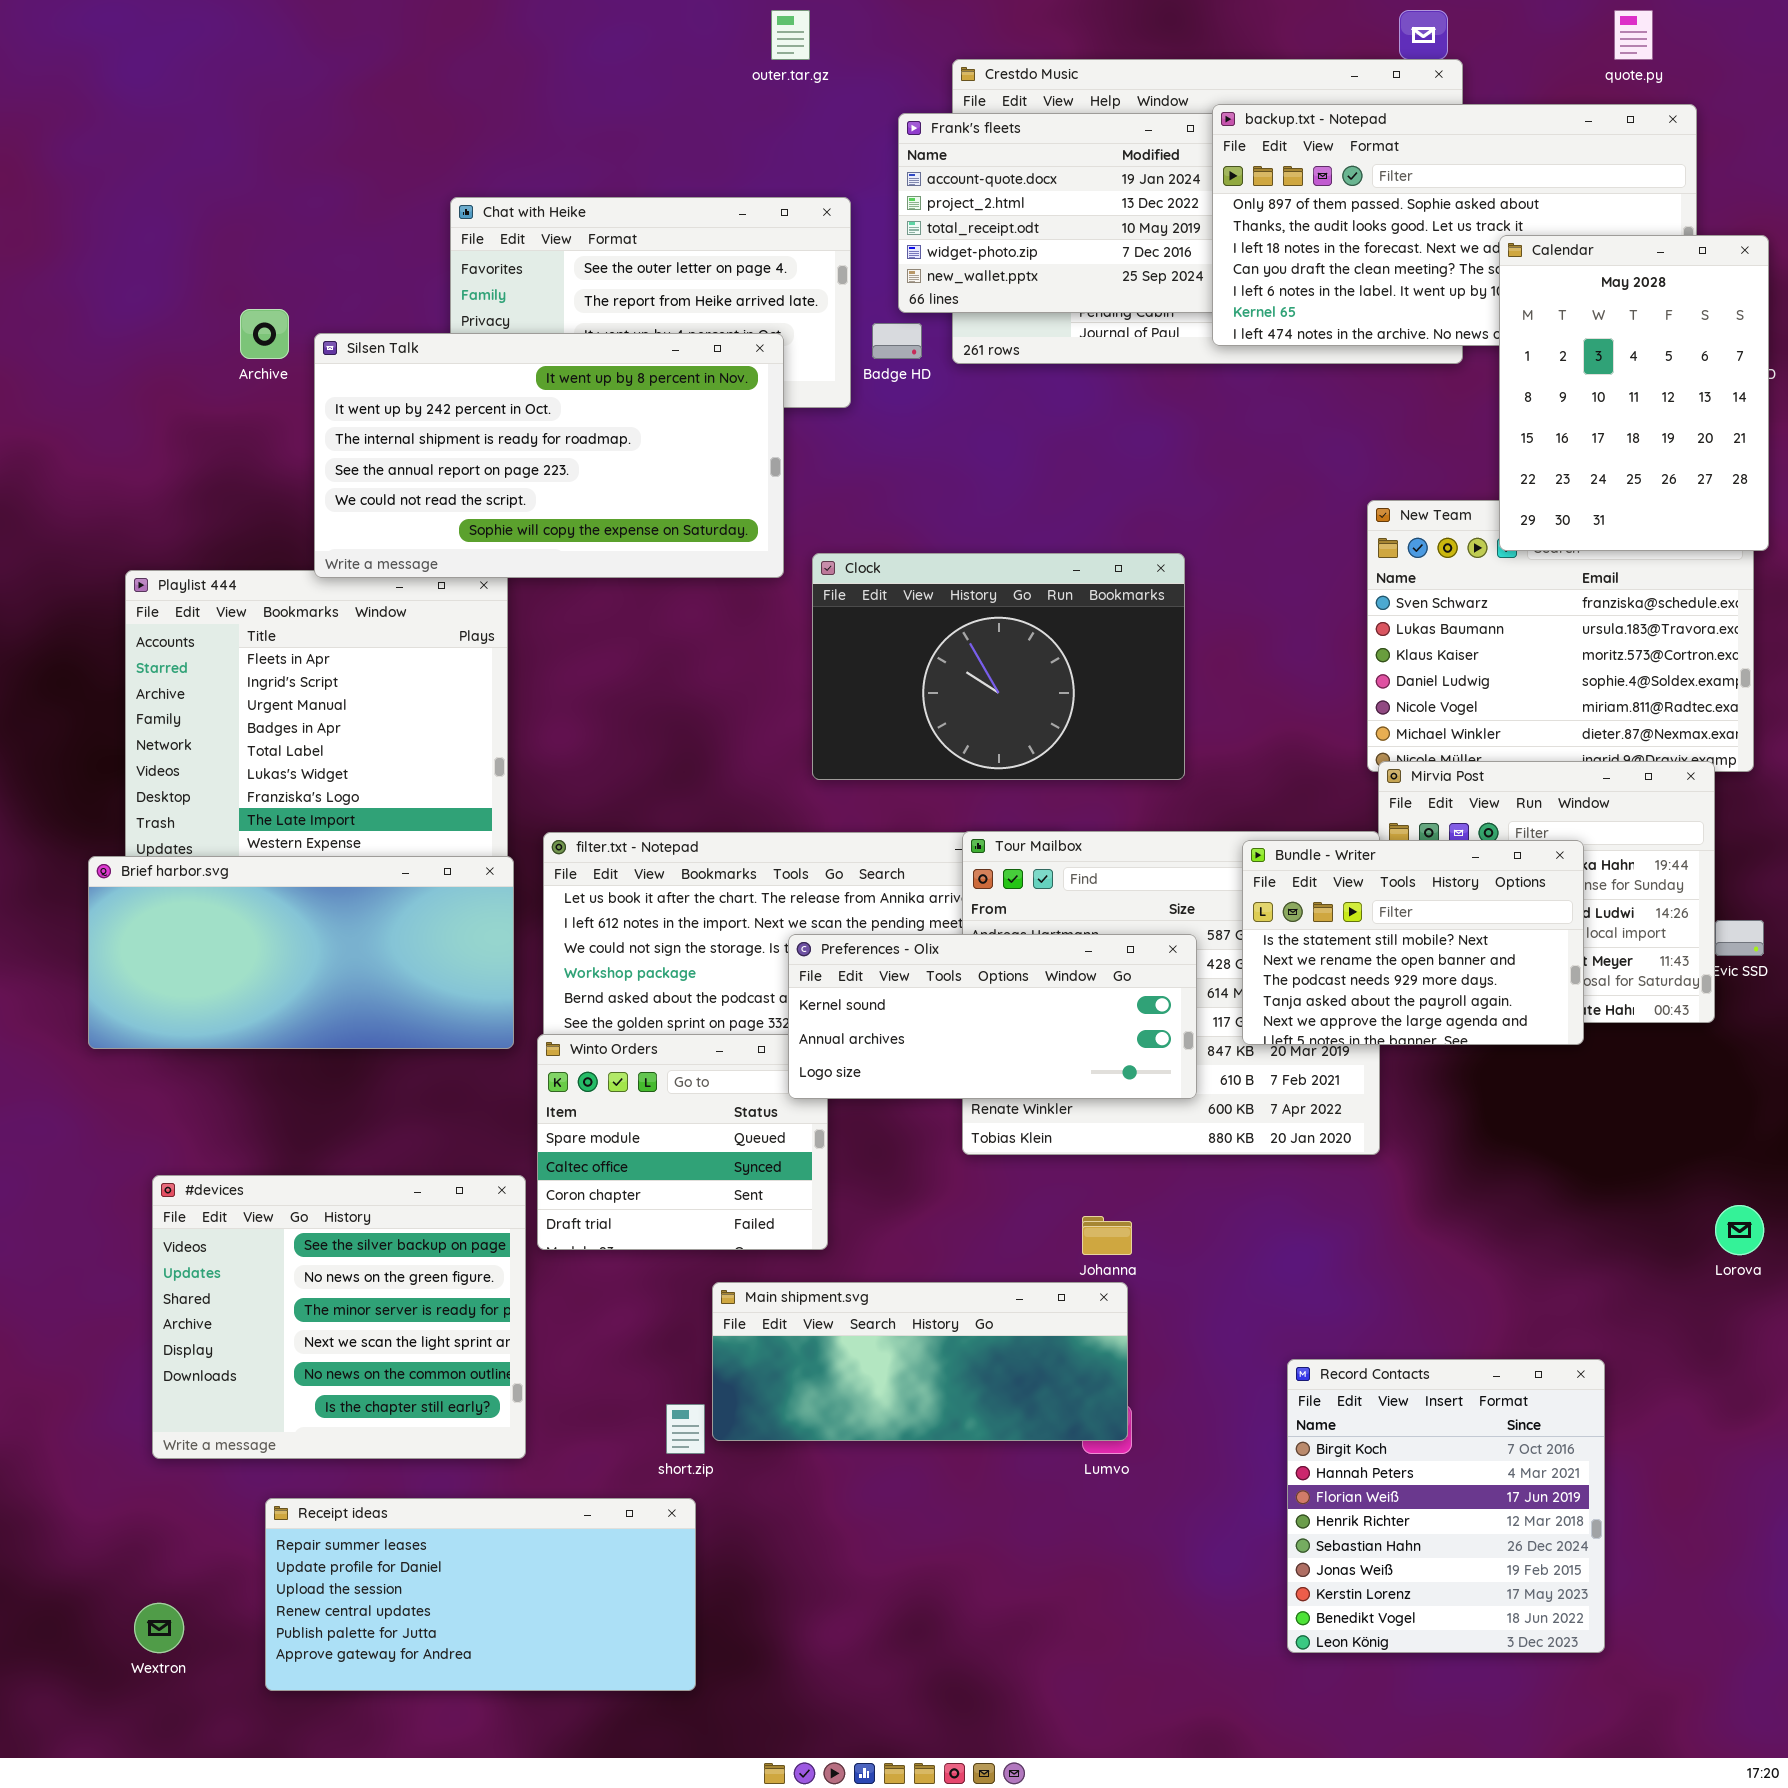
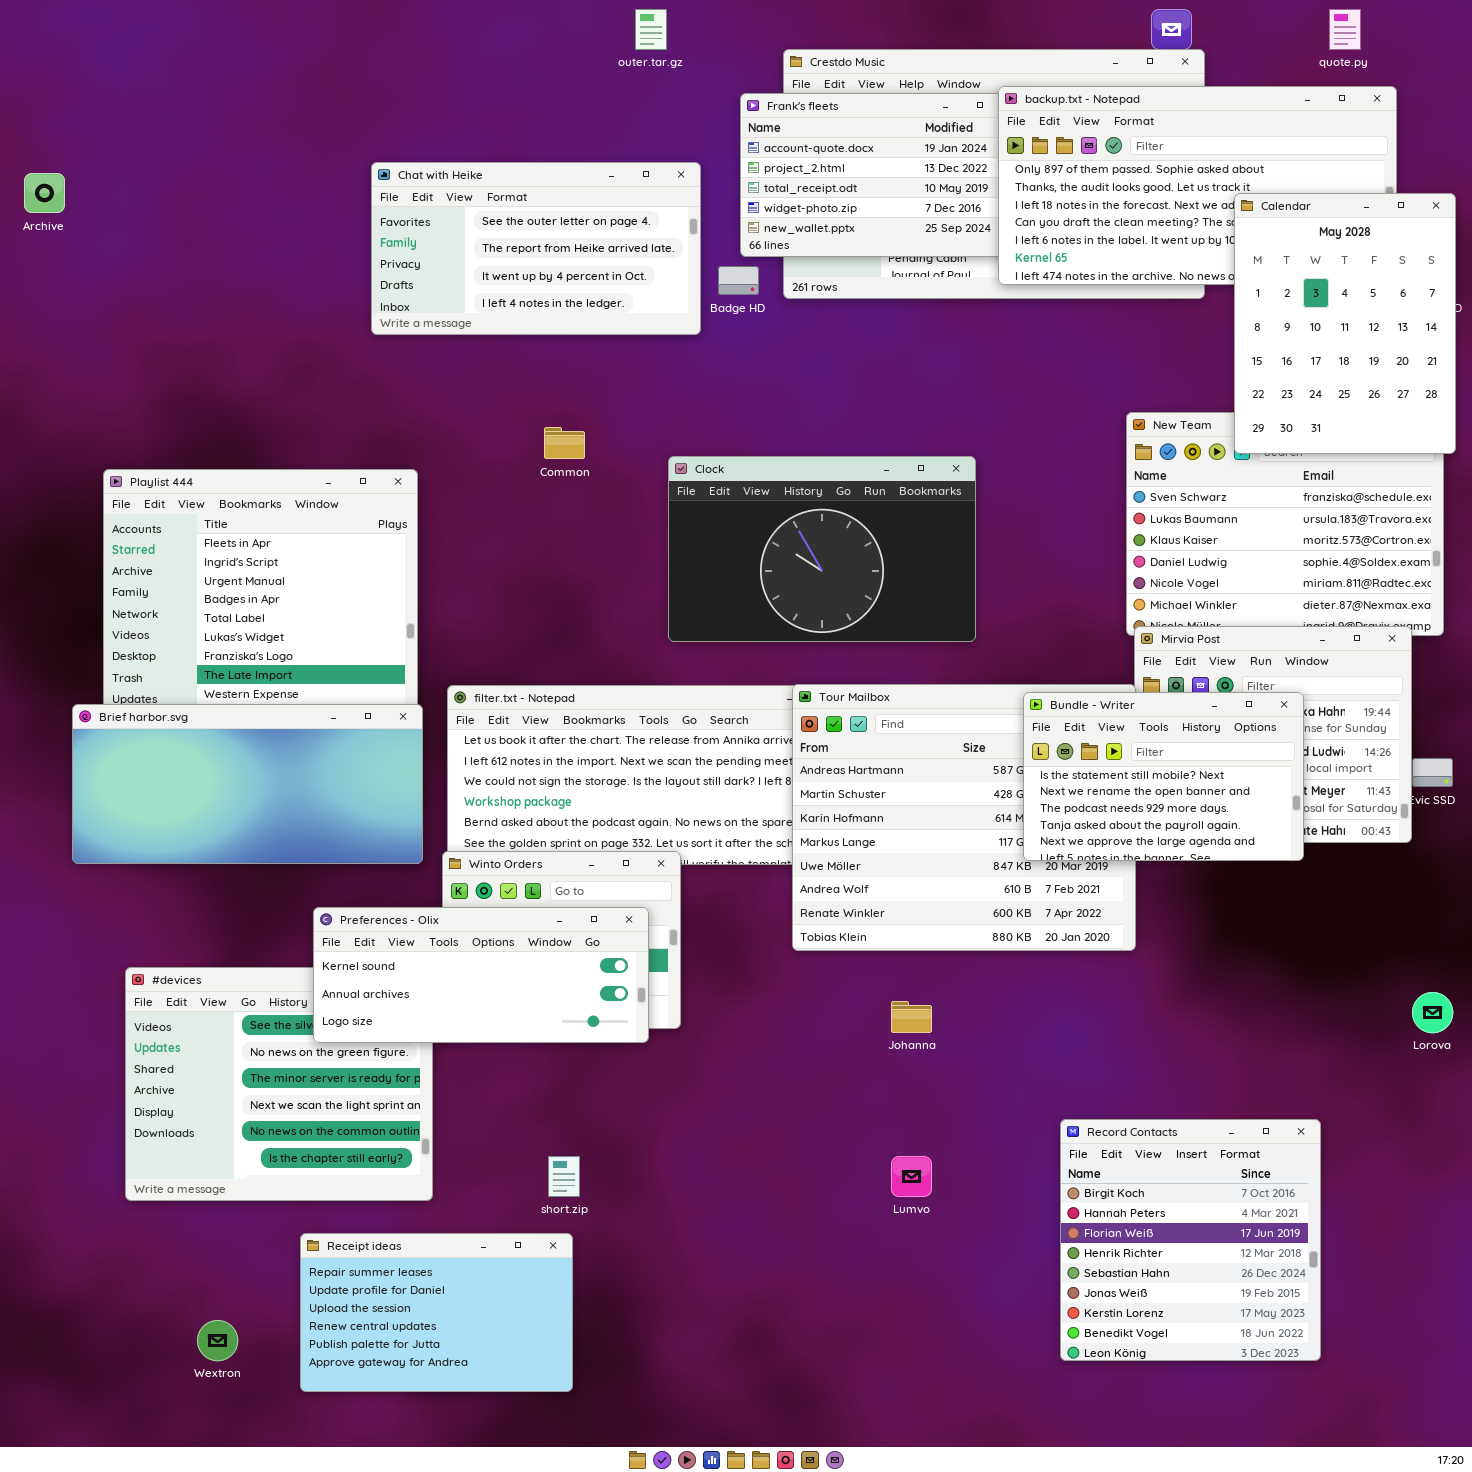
Archive: [240,309,289,359] -> [24,173,65,213], moved
Silsen Talk: [314,333,784,578] -> none, closed
Preferences - Olix: [788,934,1197,1099] -> [313,907,649,1043], moved
Main shipment.svg: [712,1282,1128,1441] -> none, closed
Receipt ideas: [265,1498,696,1691] -> [300,1233,573,1392], resized
Wextron: [134,1603,184,1653] -> [197,1320,238,1361], moved

